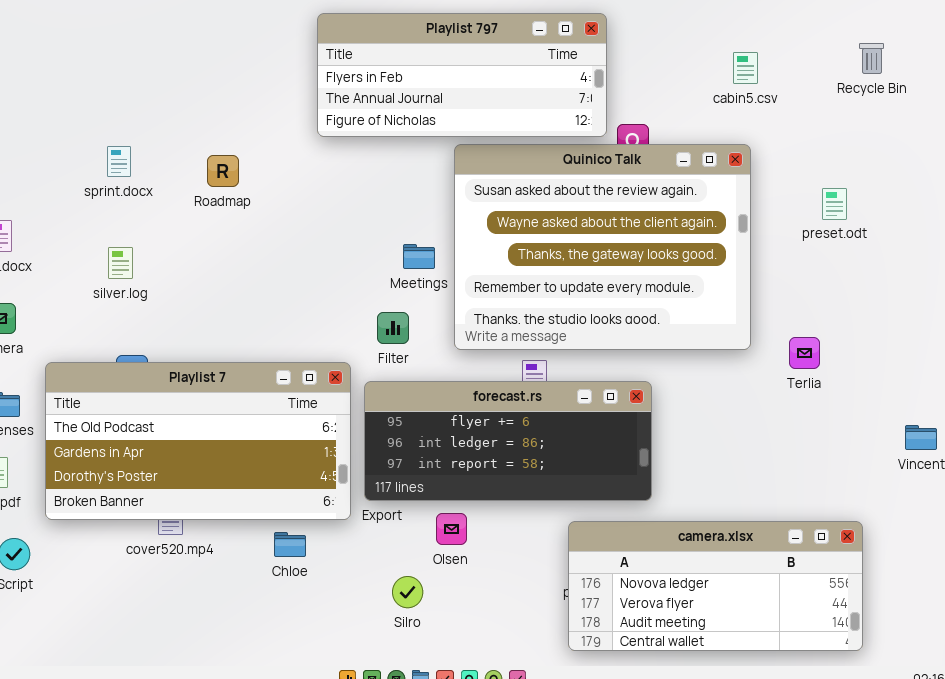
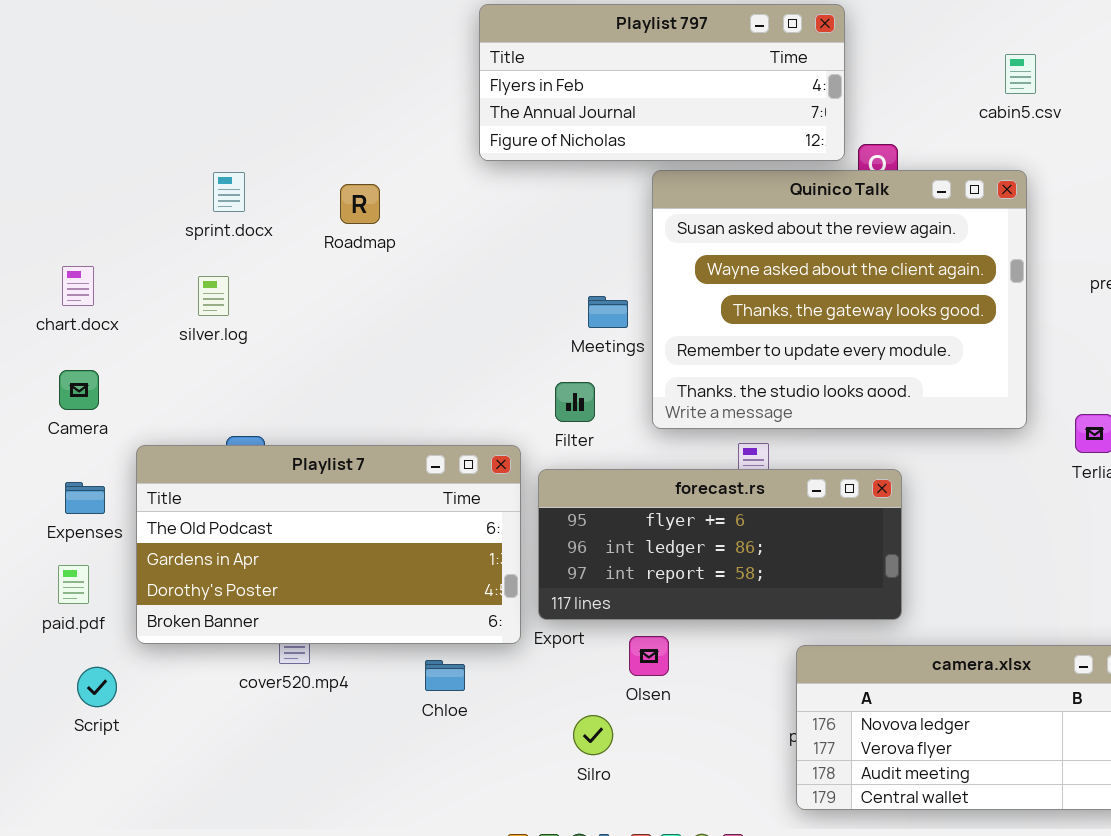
silver.log: [108,247,133,279] -> [198,276,229,316], moved

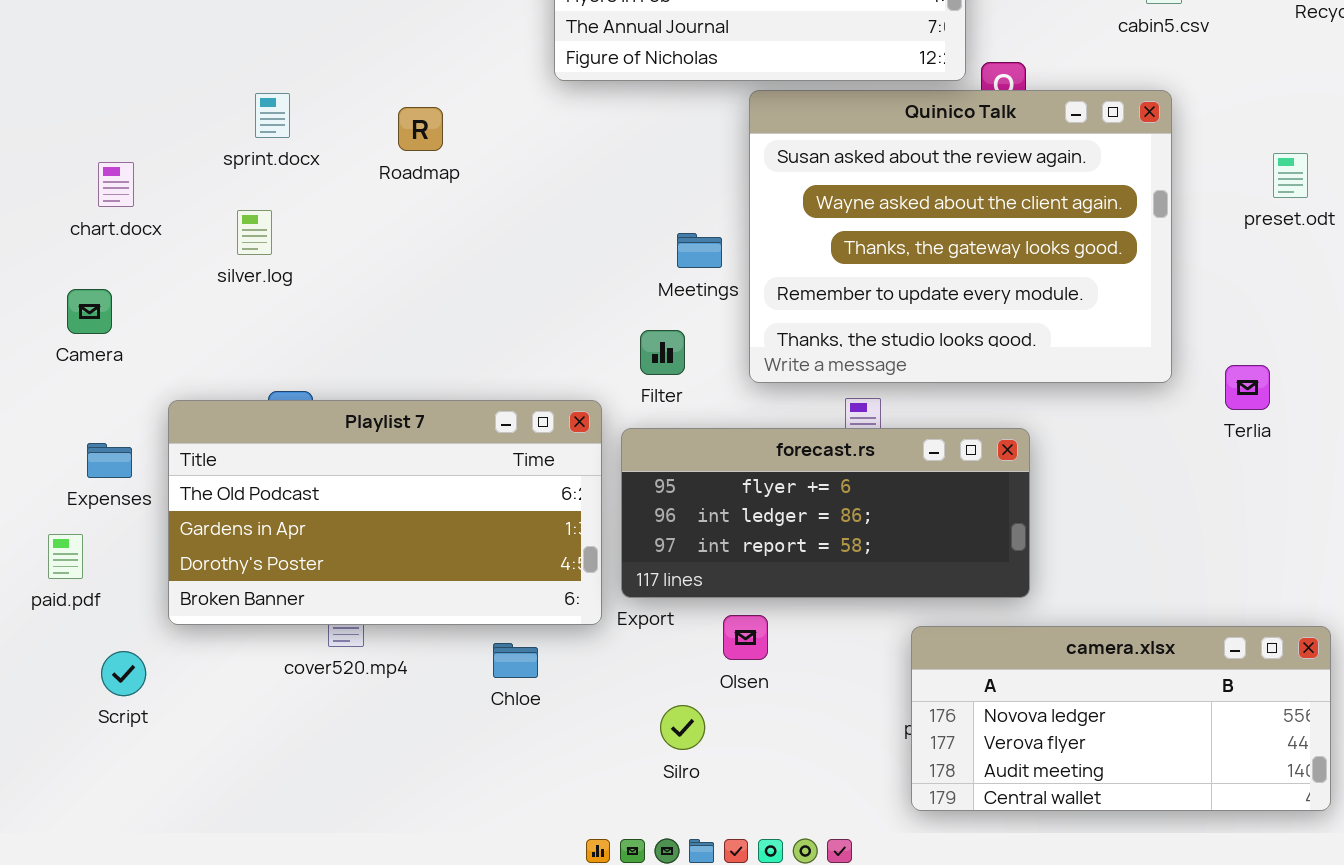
chart.docx: [62,266,94,306] -> [98,162,134,207], moved
Camera: [59,370,99,410] -> [67,289,112,334], moved
paid.pdf: [58,565,89,604] -> [48,534,83,579], moved

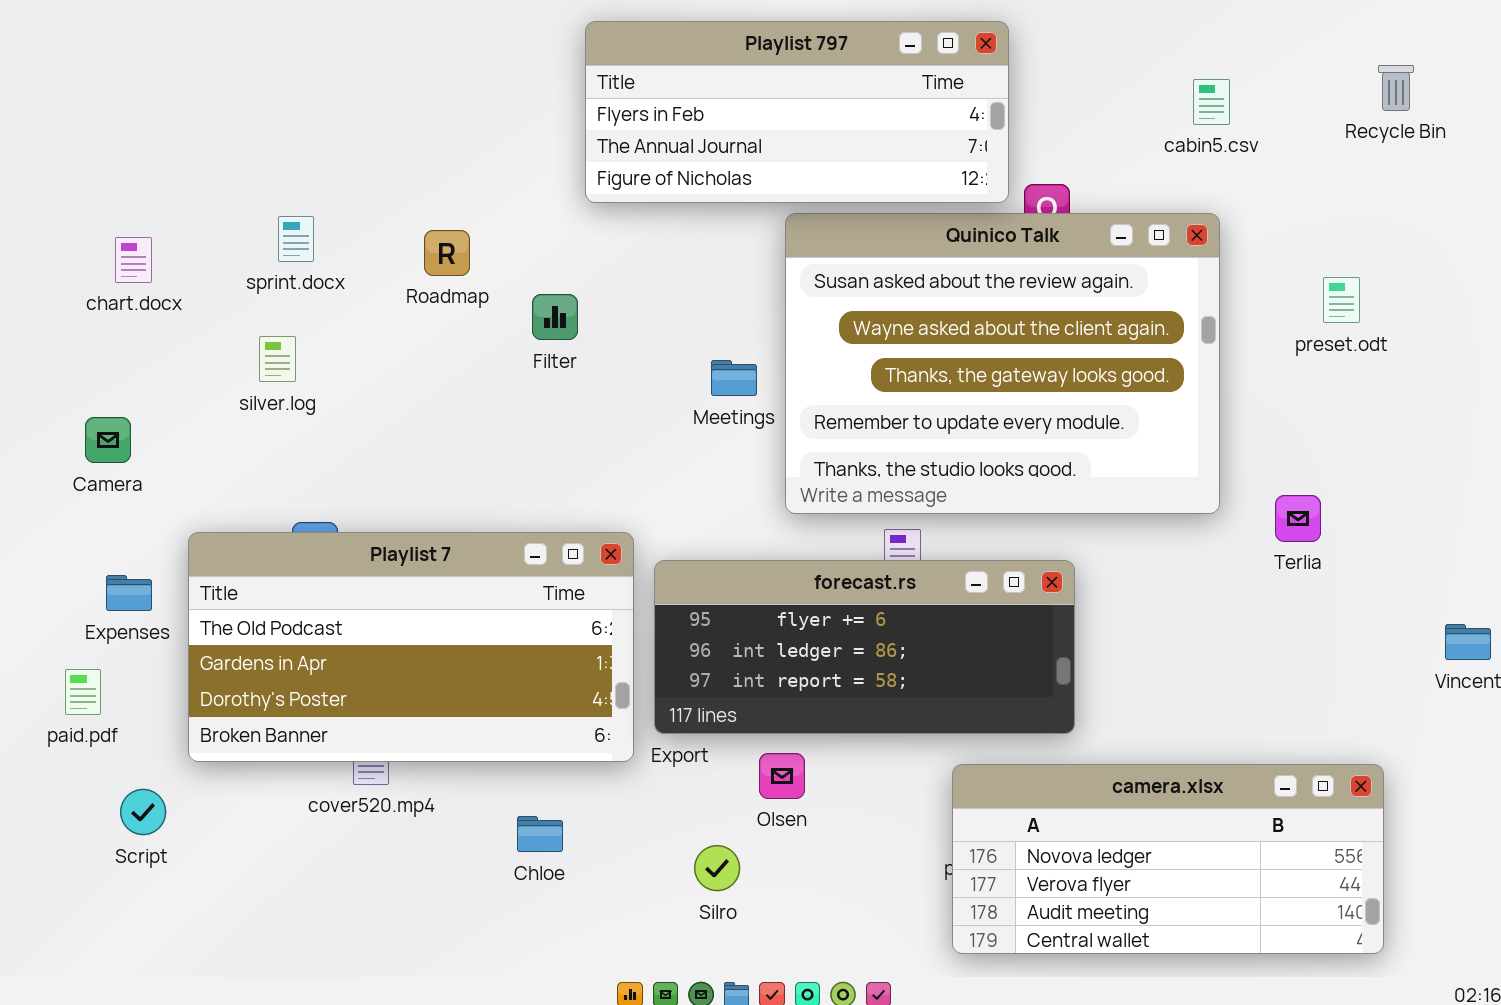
chart.docx: [98,162,134,207] -> [115,237,152,283], moved
Filter: [640,330,685,375] -> [532,294,578,340], moved
Chloe: [493,643,538,678] -> [517,816,563,852], moved

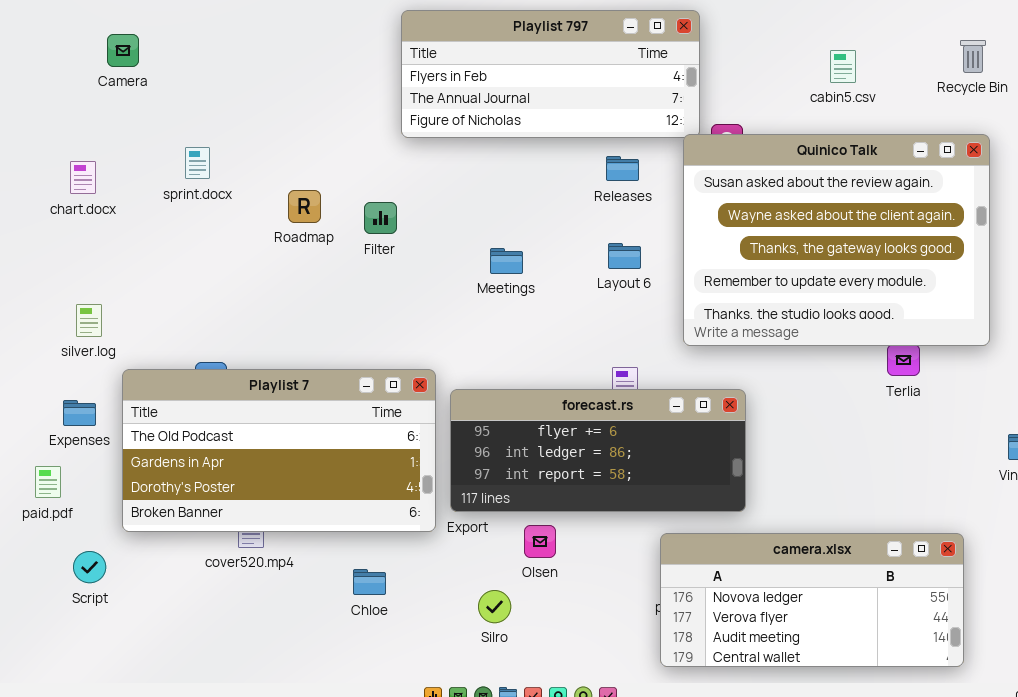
Quinico Talk: [785,213,1220,514] -> [683,134,990,346], moved
Roadmap: [424,230,470,276] -> [288,190,321,223], moved
silver.log: [259,336,296,382] -> [76,304,102,337], moved
Camera: [85,417,131,463] -> [107,34,139,67], moved

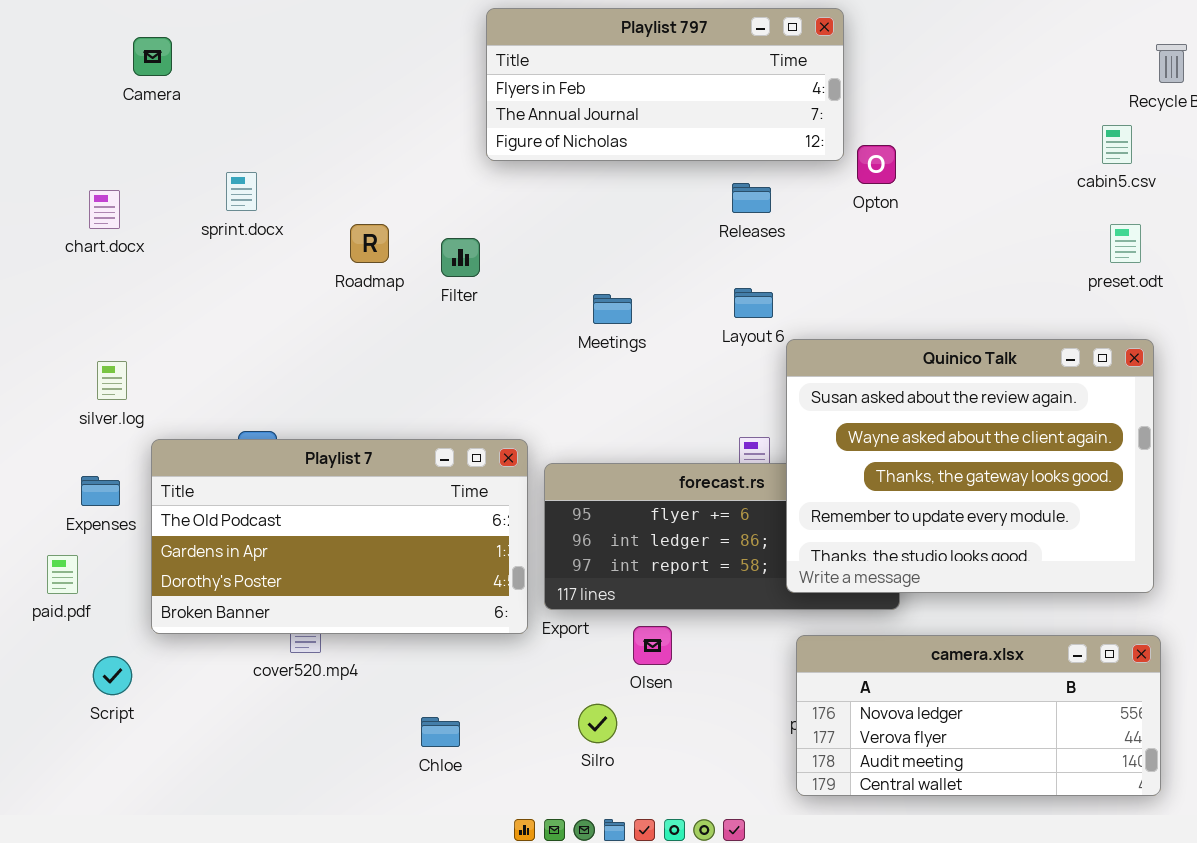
cabin5.csv: [830,50,856,83] -> [1102,125,1132,164], moved
Quinico Talk: [683,134,990,346] -> [786,339,1154,593], moved
Chloe: [353,569,386,595] -> [421,717,460,747], moved

